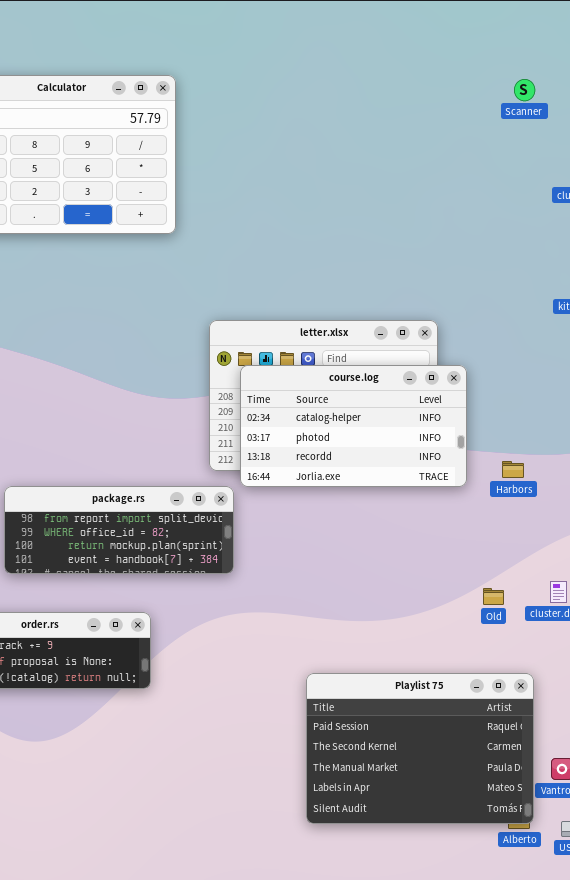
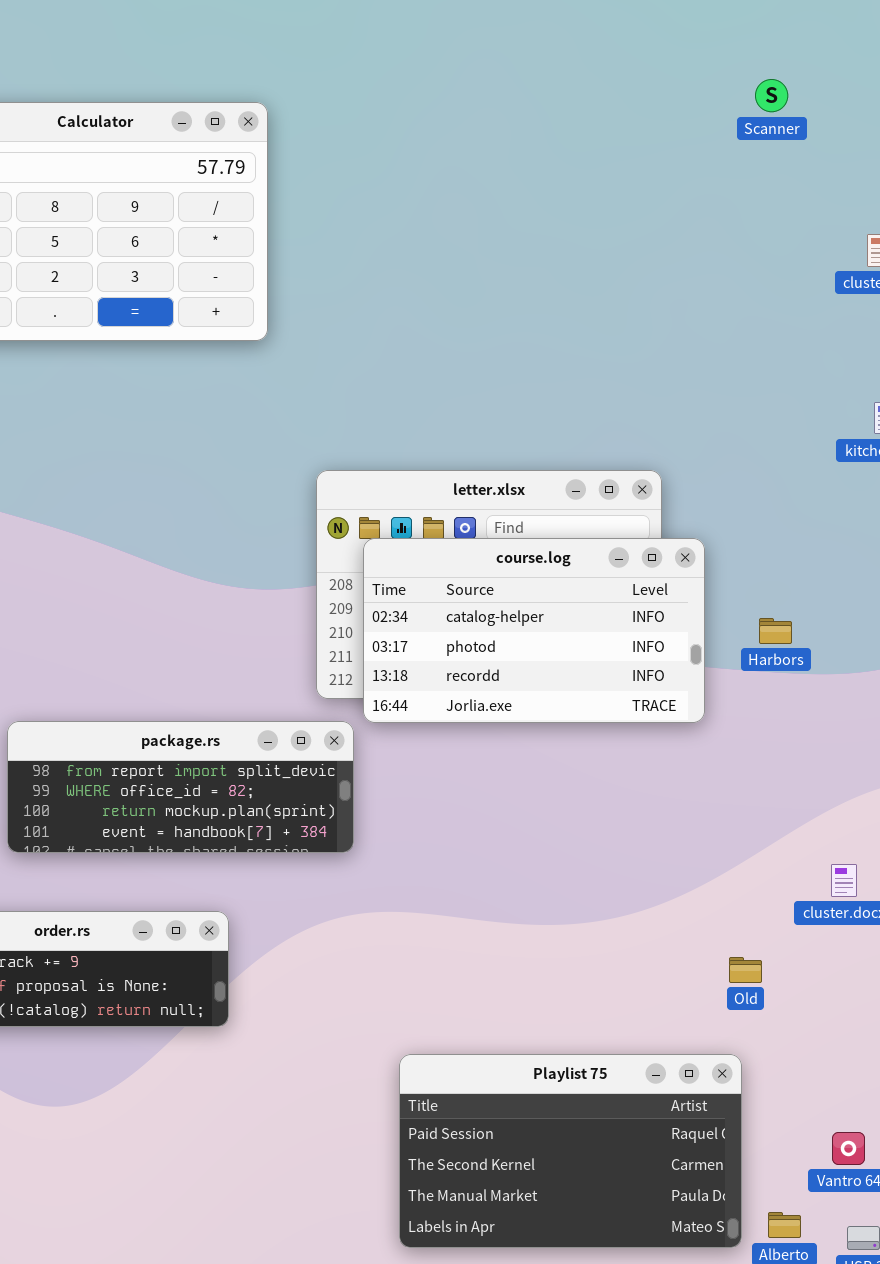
Scanner: [514,79,535,101] -> [755,79,788,112], moved
Harbors: [502,461,524,478] -> [759,618,792,644], moved
Old: [483,588,504,605] -> [729,957,762,983], moved
Playlist 75: [306,673,534,824] -> [399,1054,742,1248], moved, resized

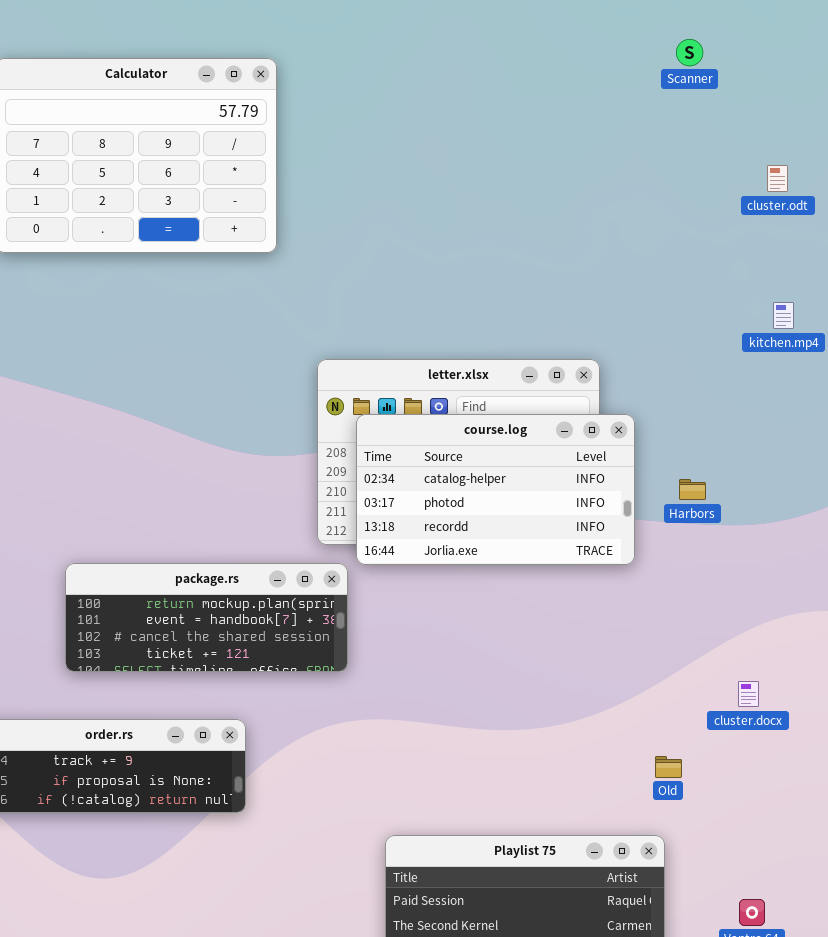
package.rs: [7,721,354,853] -> [65,563,348,672], scrolled down 2 rows

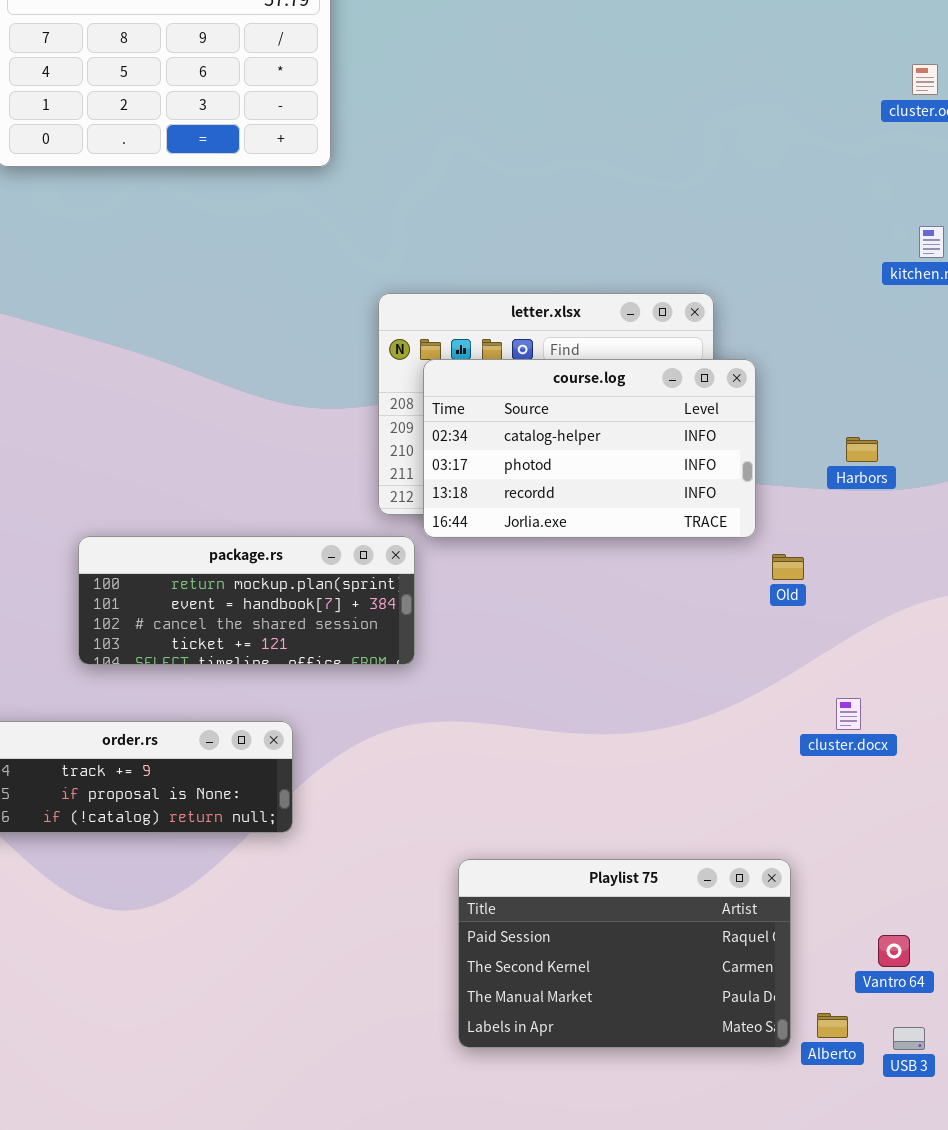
Harbors: [679,479,706,500] -> [846,437,878,462], moved
cluster.docx: [738,681,759,707] -> [836,698,861,730], moved
Old: [655,756,682,778] -> [772,554,804,580], moved

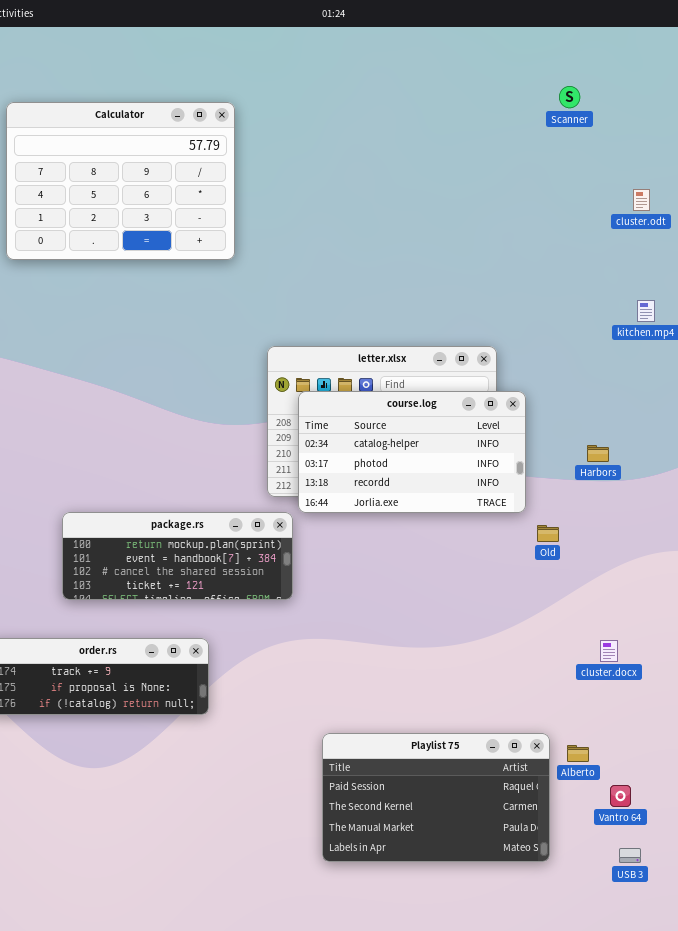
cluster.docx: [836,698,861,730] -> [600,640,618,662], moved
Alberto: [817,1013,848,1038] -> [567,745,589,762], moved

